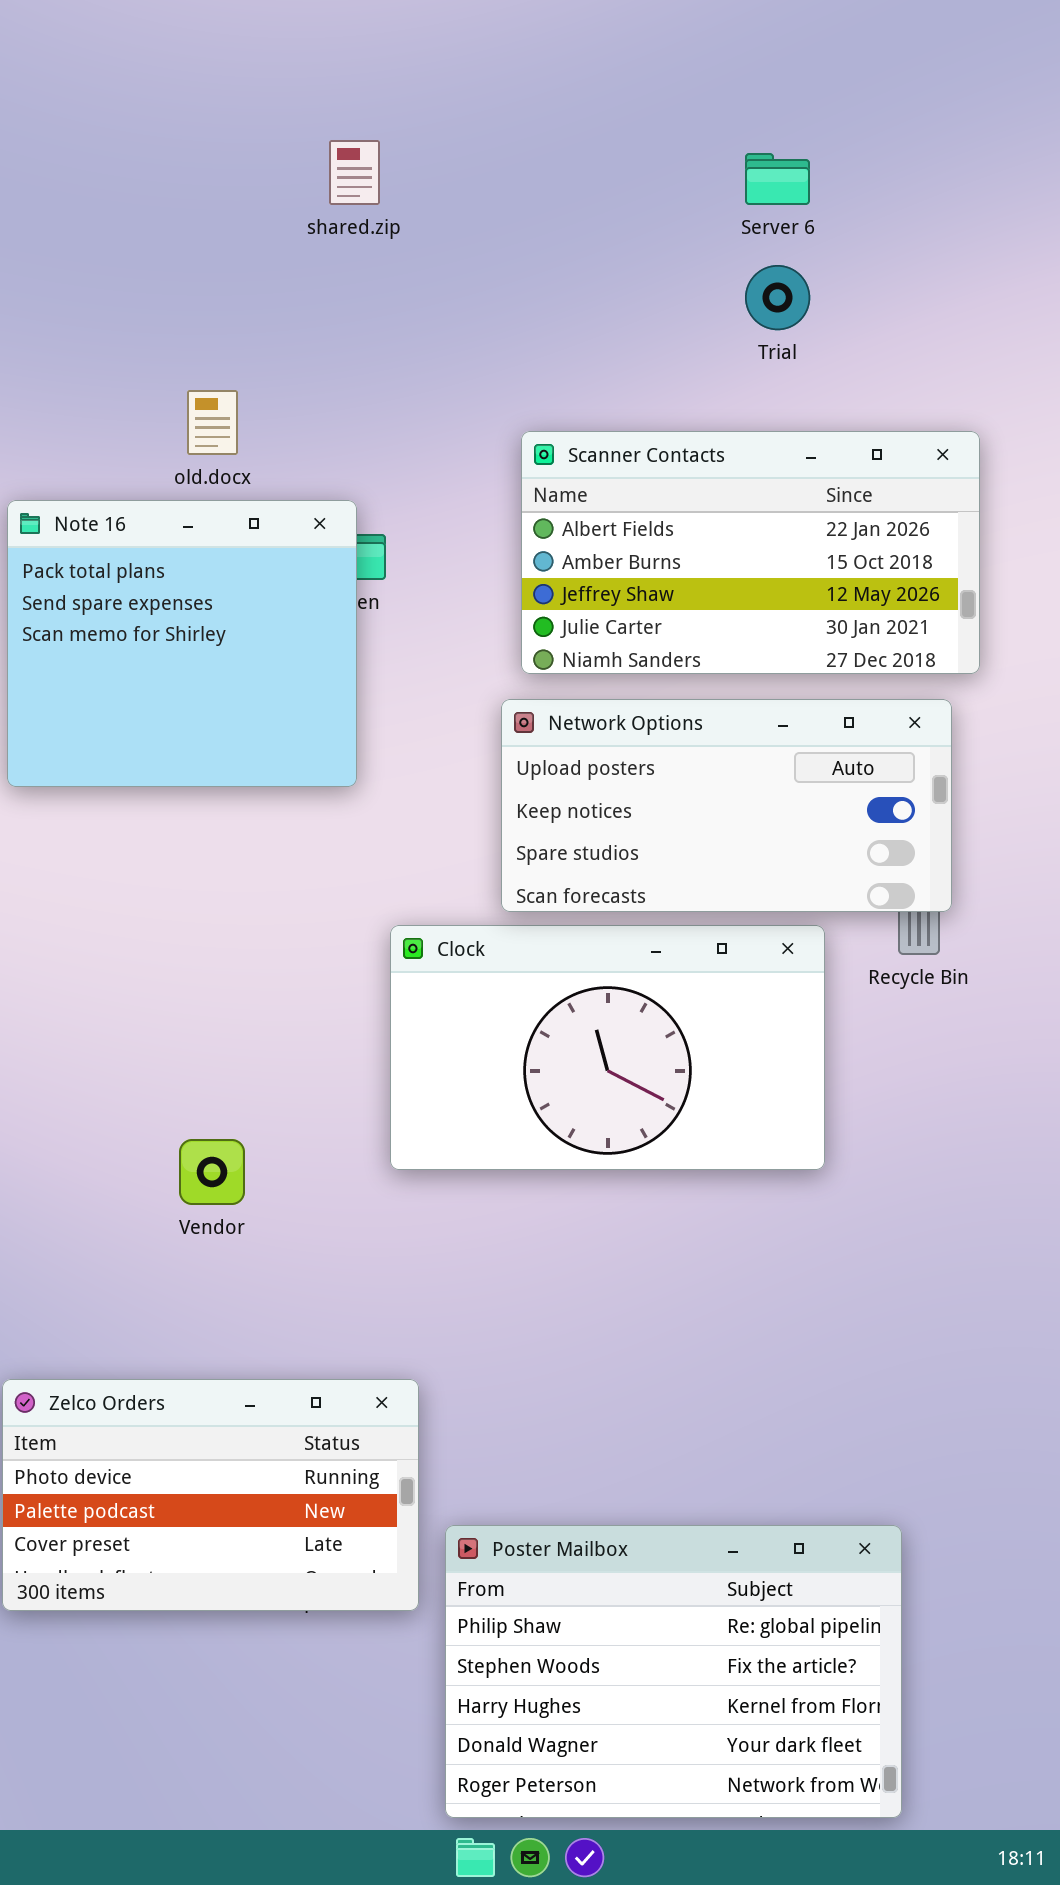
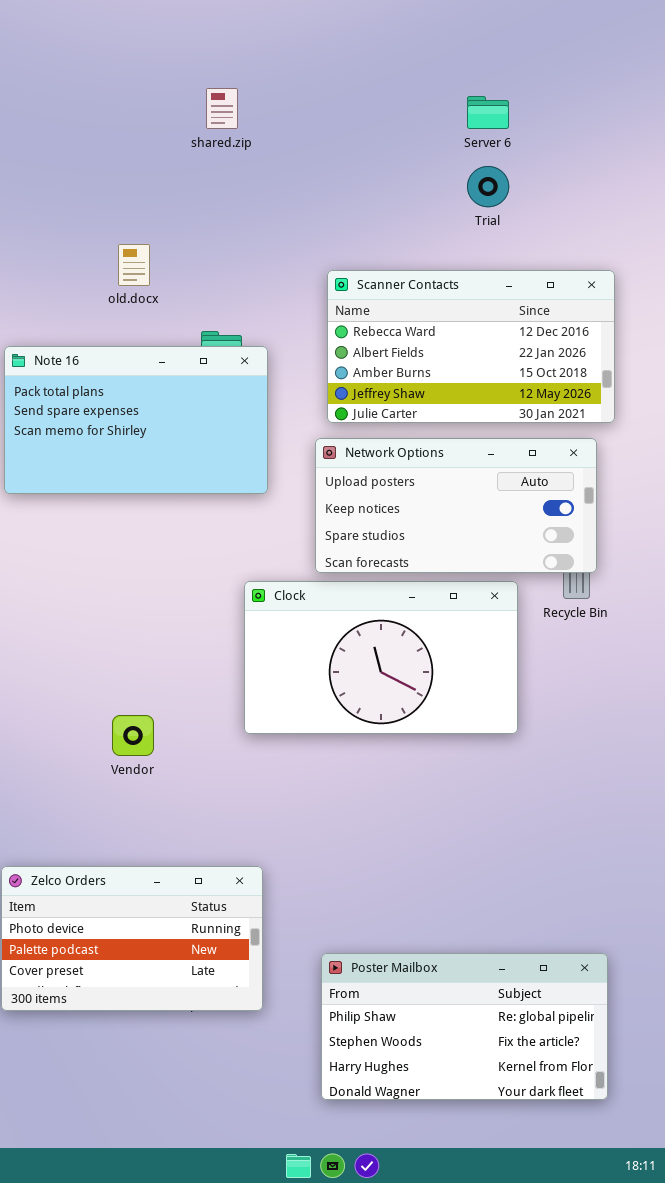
Scanner Contacts: [521,431,980,674] -> [327,270,615,423], scrolled up 1 row
Note 16: [7,500,357,787] -> [4,346,268,494], resized
Poster Mailbox: [445,1525,902,1818] -> [321,953,608,1100], moved, resized

